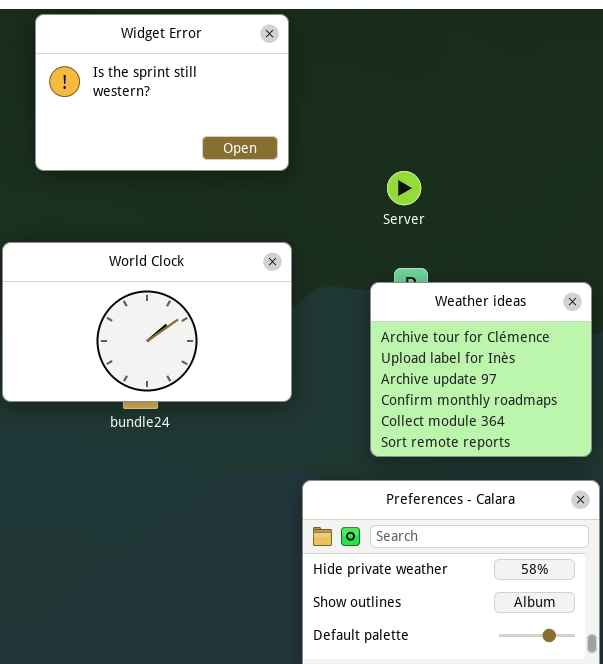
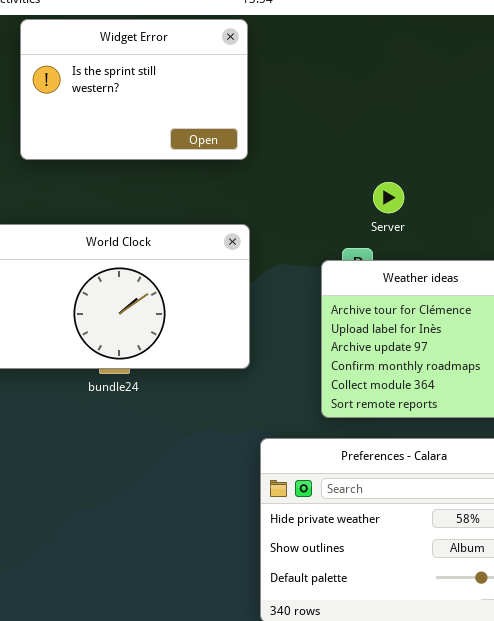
Server: [387,171,421,205] -> [373,182,404,213], moved

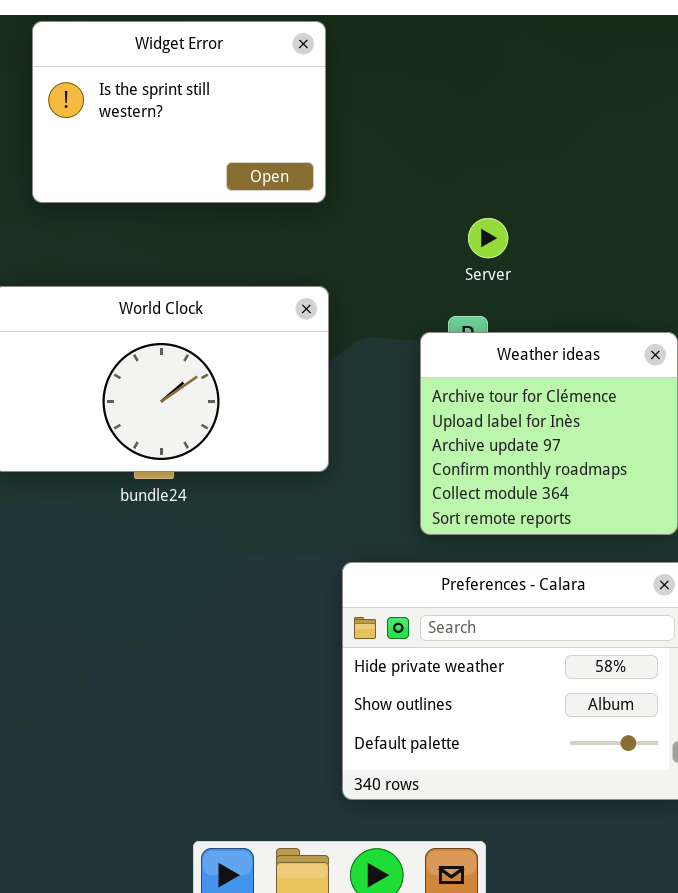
Server: [373,182,404,213] -> [468,218,508,258], moved

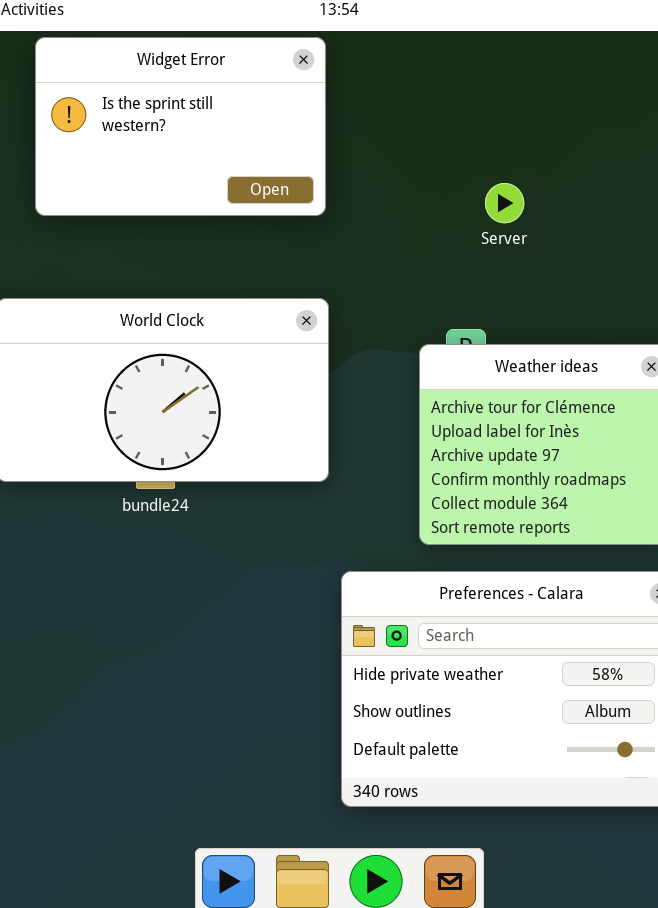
Server: [468,218,508,258] -> [485,183,524,223], moved

